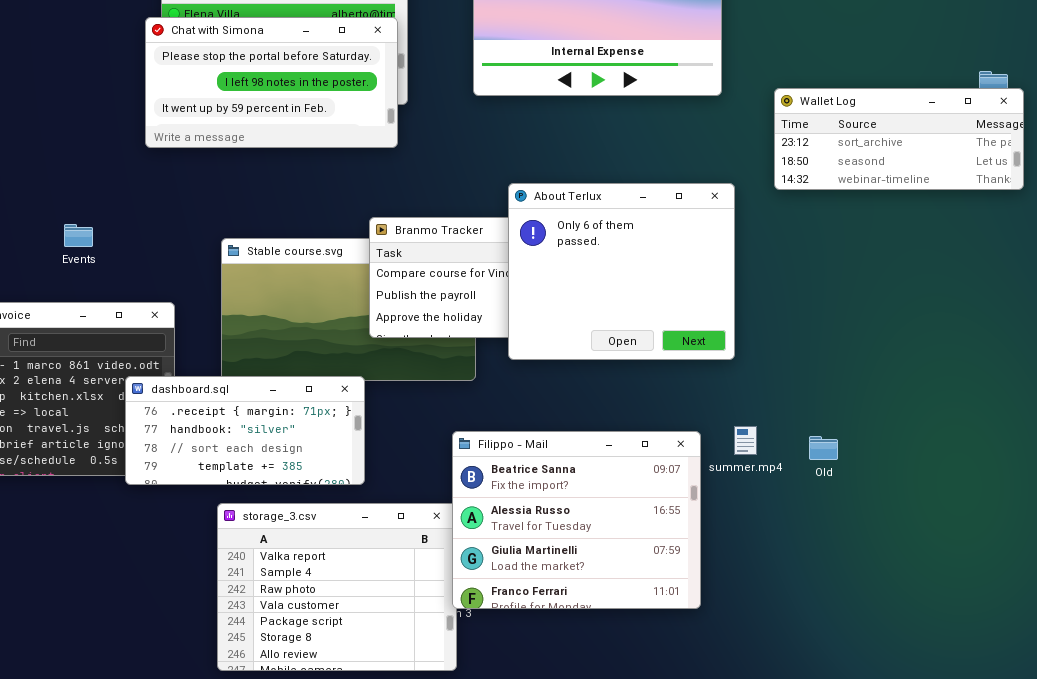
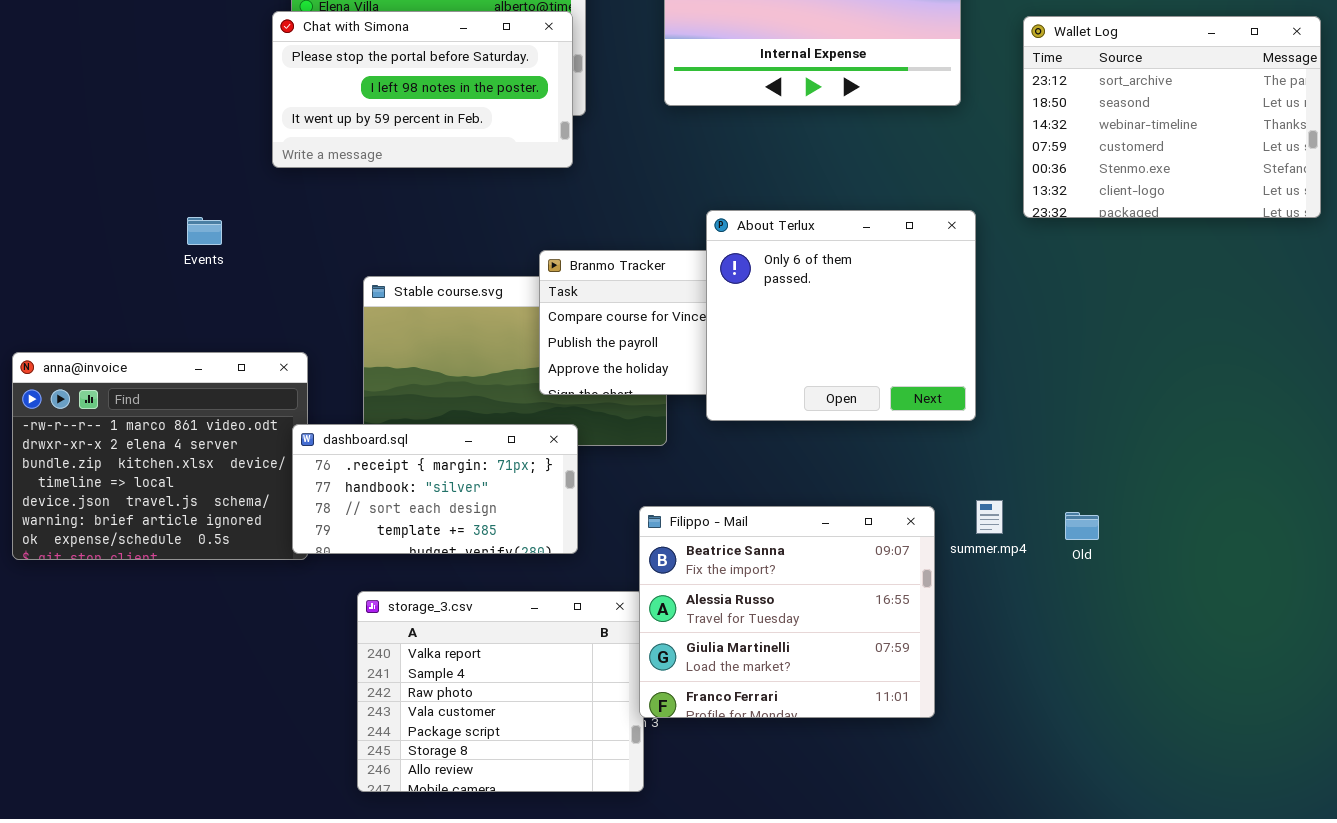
Wallet Log: [774,88,1024,190] -> [1023,16,1321,218], resized
Events: [64,224,93,247] -> [187,217,222,245], moved
dashboard.sql: [125,376,365,485] -> [292,424,578,554], moved

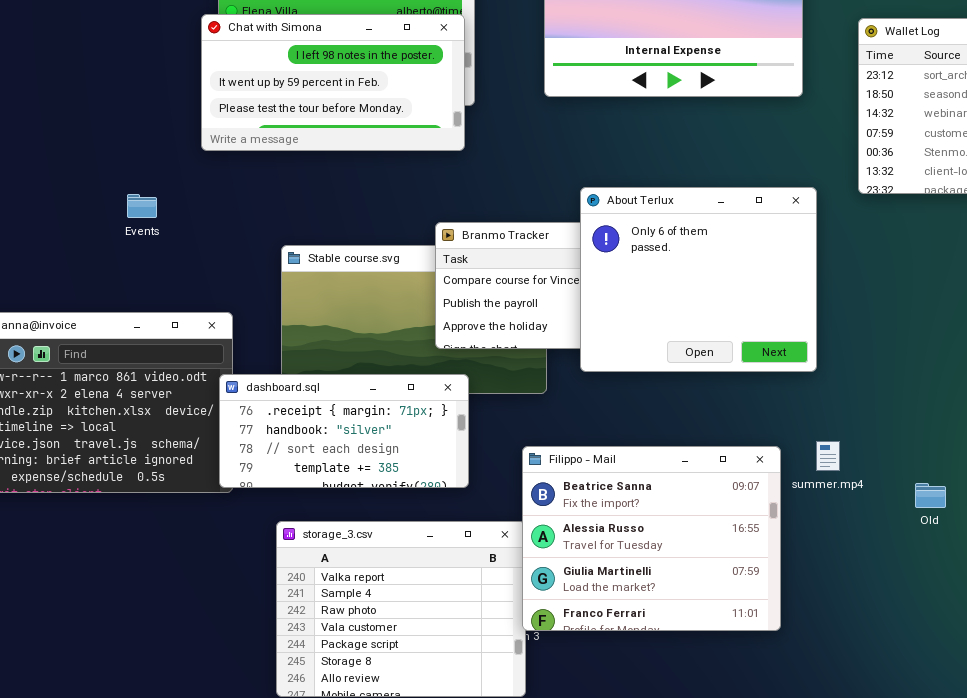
Chat with Simona: [272,11,573,168] -> [201,14,465,151], scrolled down 1 row
Old: [1065,512,1099,540] -> [915,483,946,508], moved

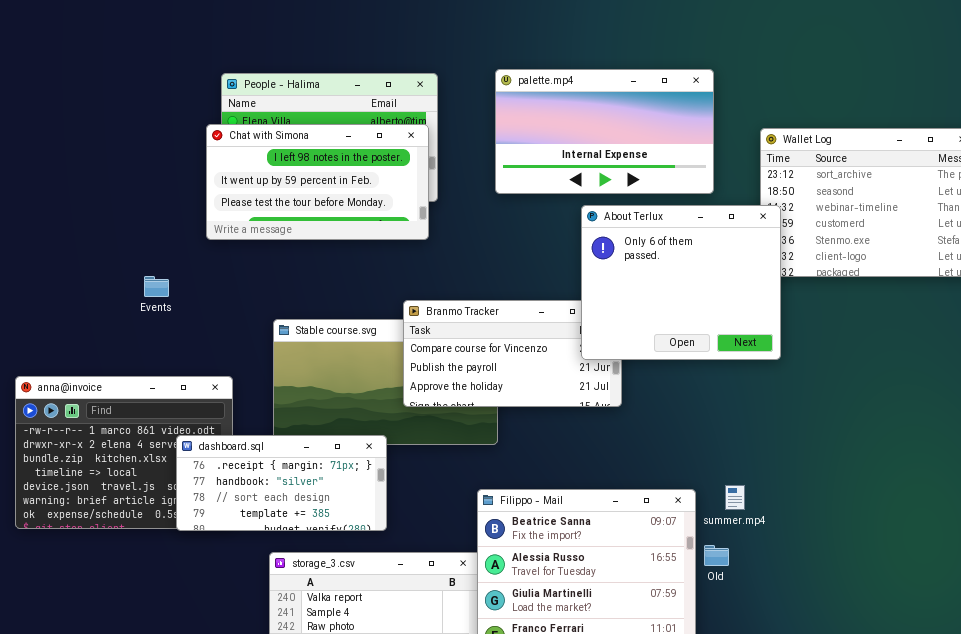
About Terlux: [580,187,817,372] -> [581,205,781,360], moved
dashboard.sql: [219,374,469,488] -> [176,435,387,531], moved
Old: [915,483,946,508] -> [704,545,729,566], moved

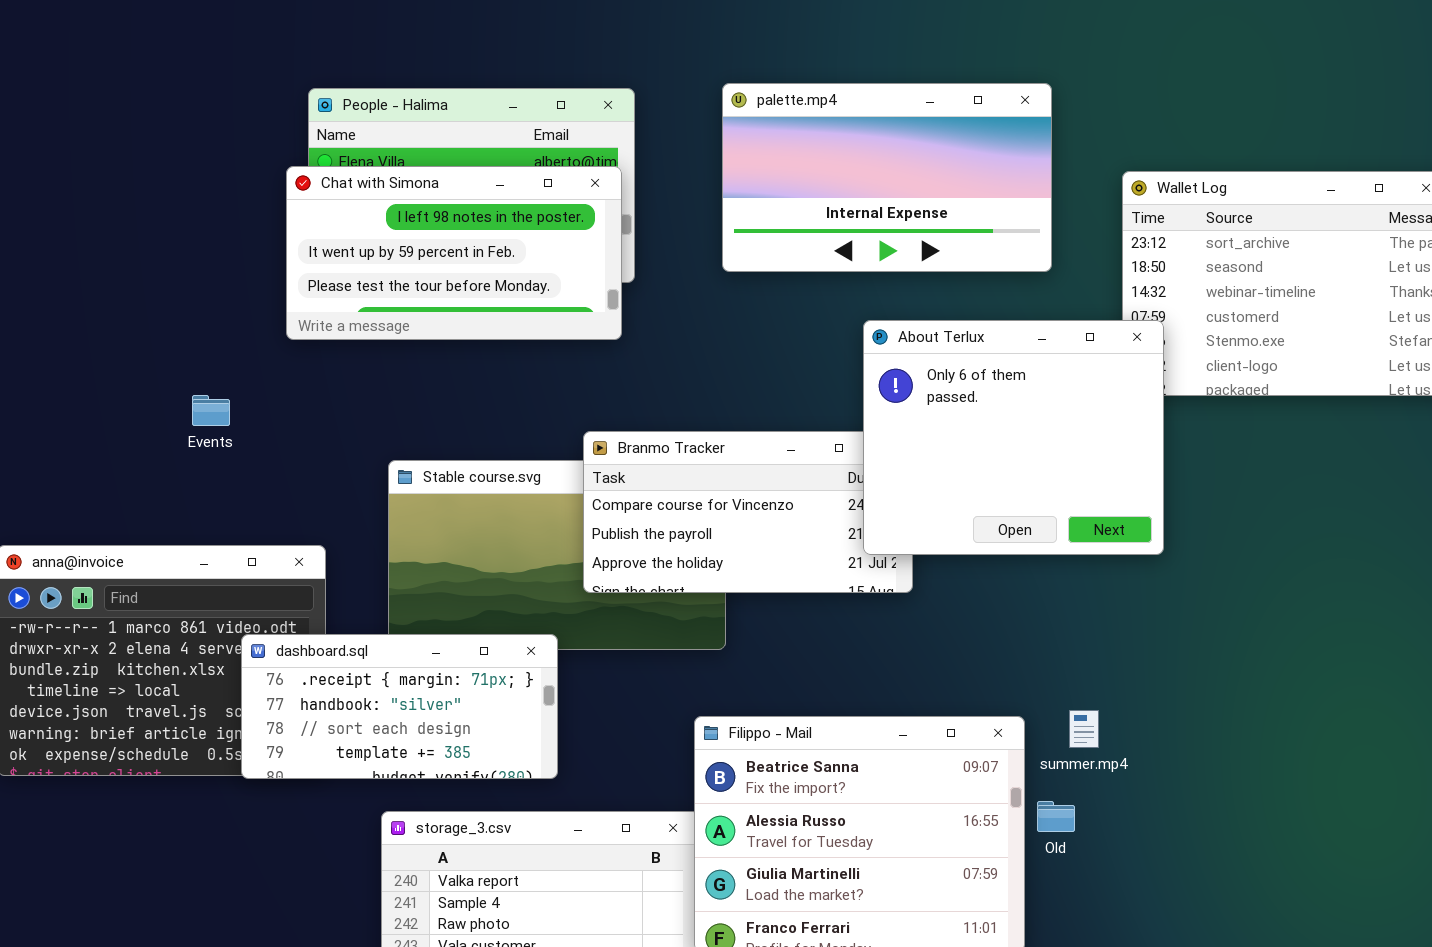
About Terlux: [581,205,781,360] -> [863,320,1164,555], moved

